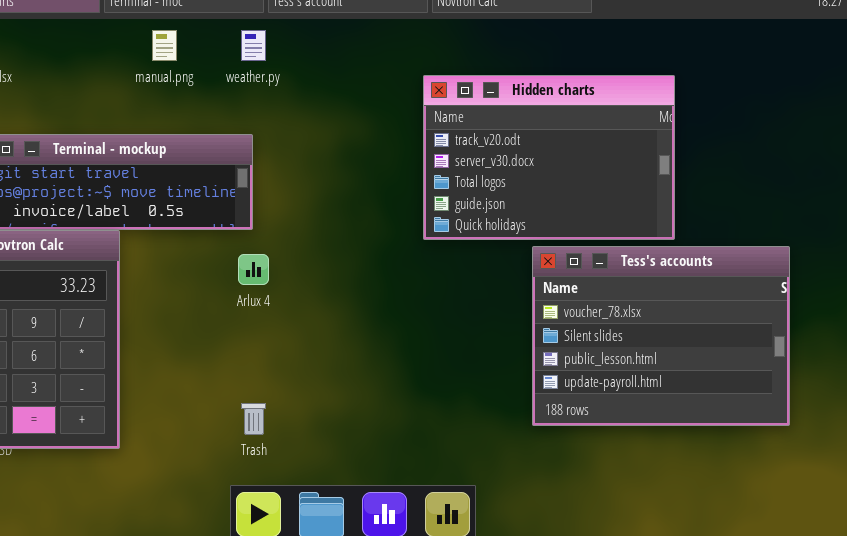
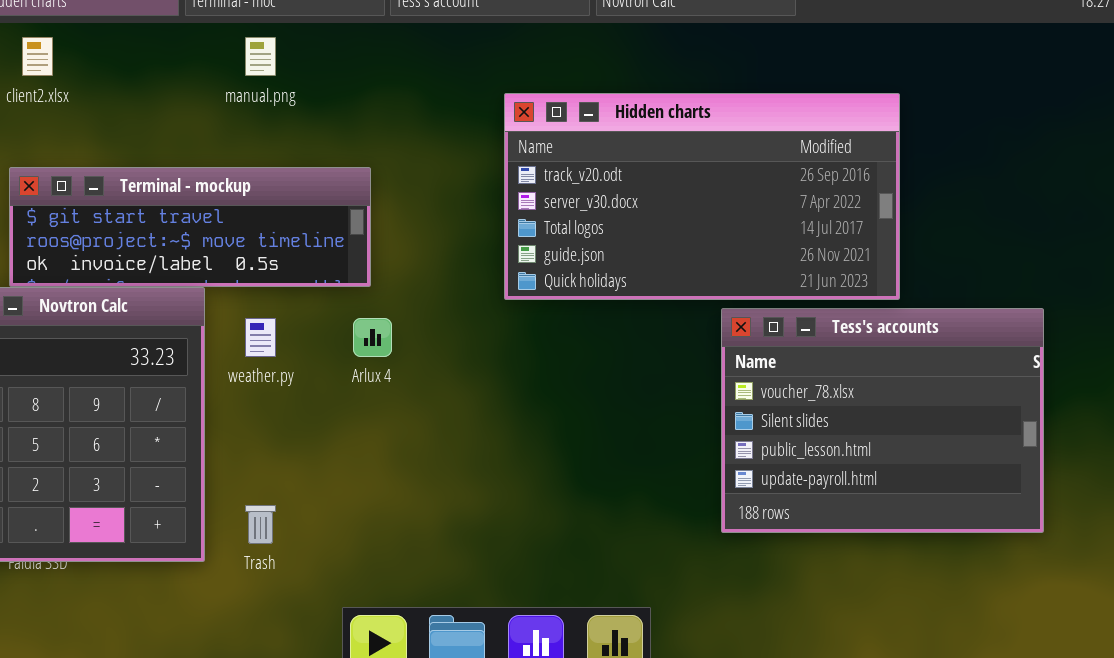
weather.py: [241,30,266,61] -> [245,318,276,357], moved
Hidden charts: [423,75,675,240] -> [504,93,900,300], resized
Trash: [241,403,266,435] -> [245,505,276,544], moved

